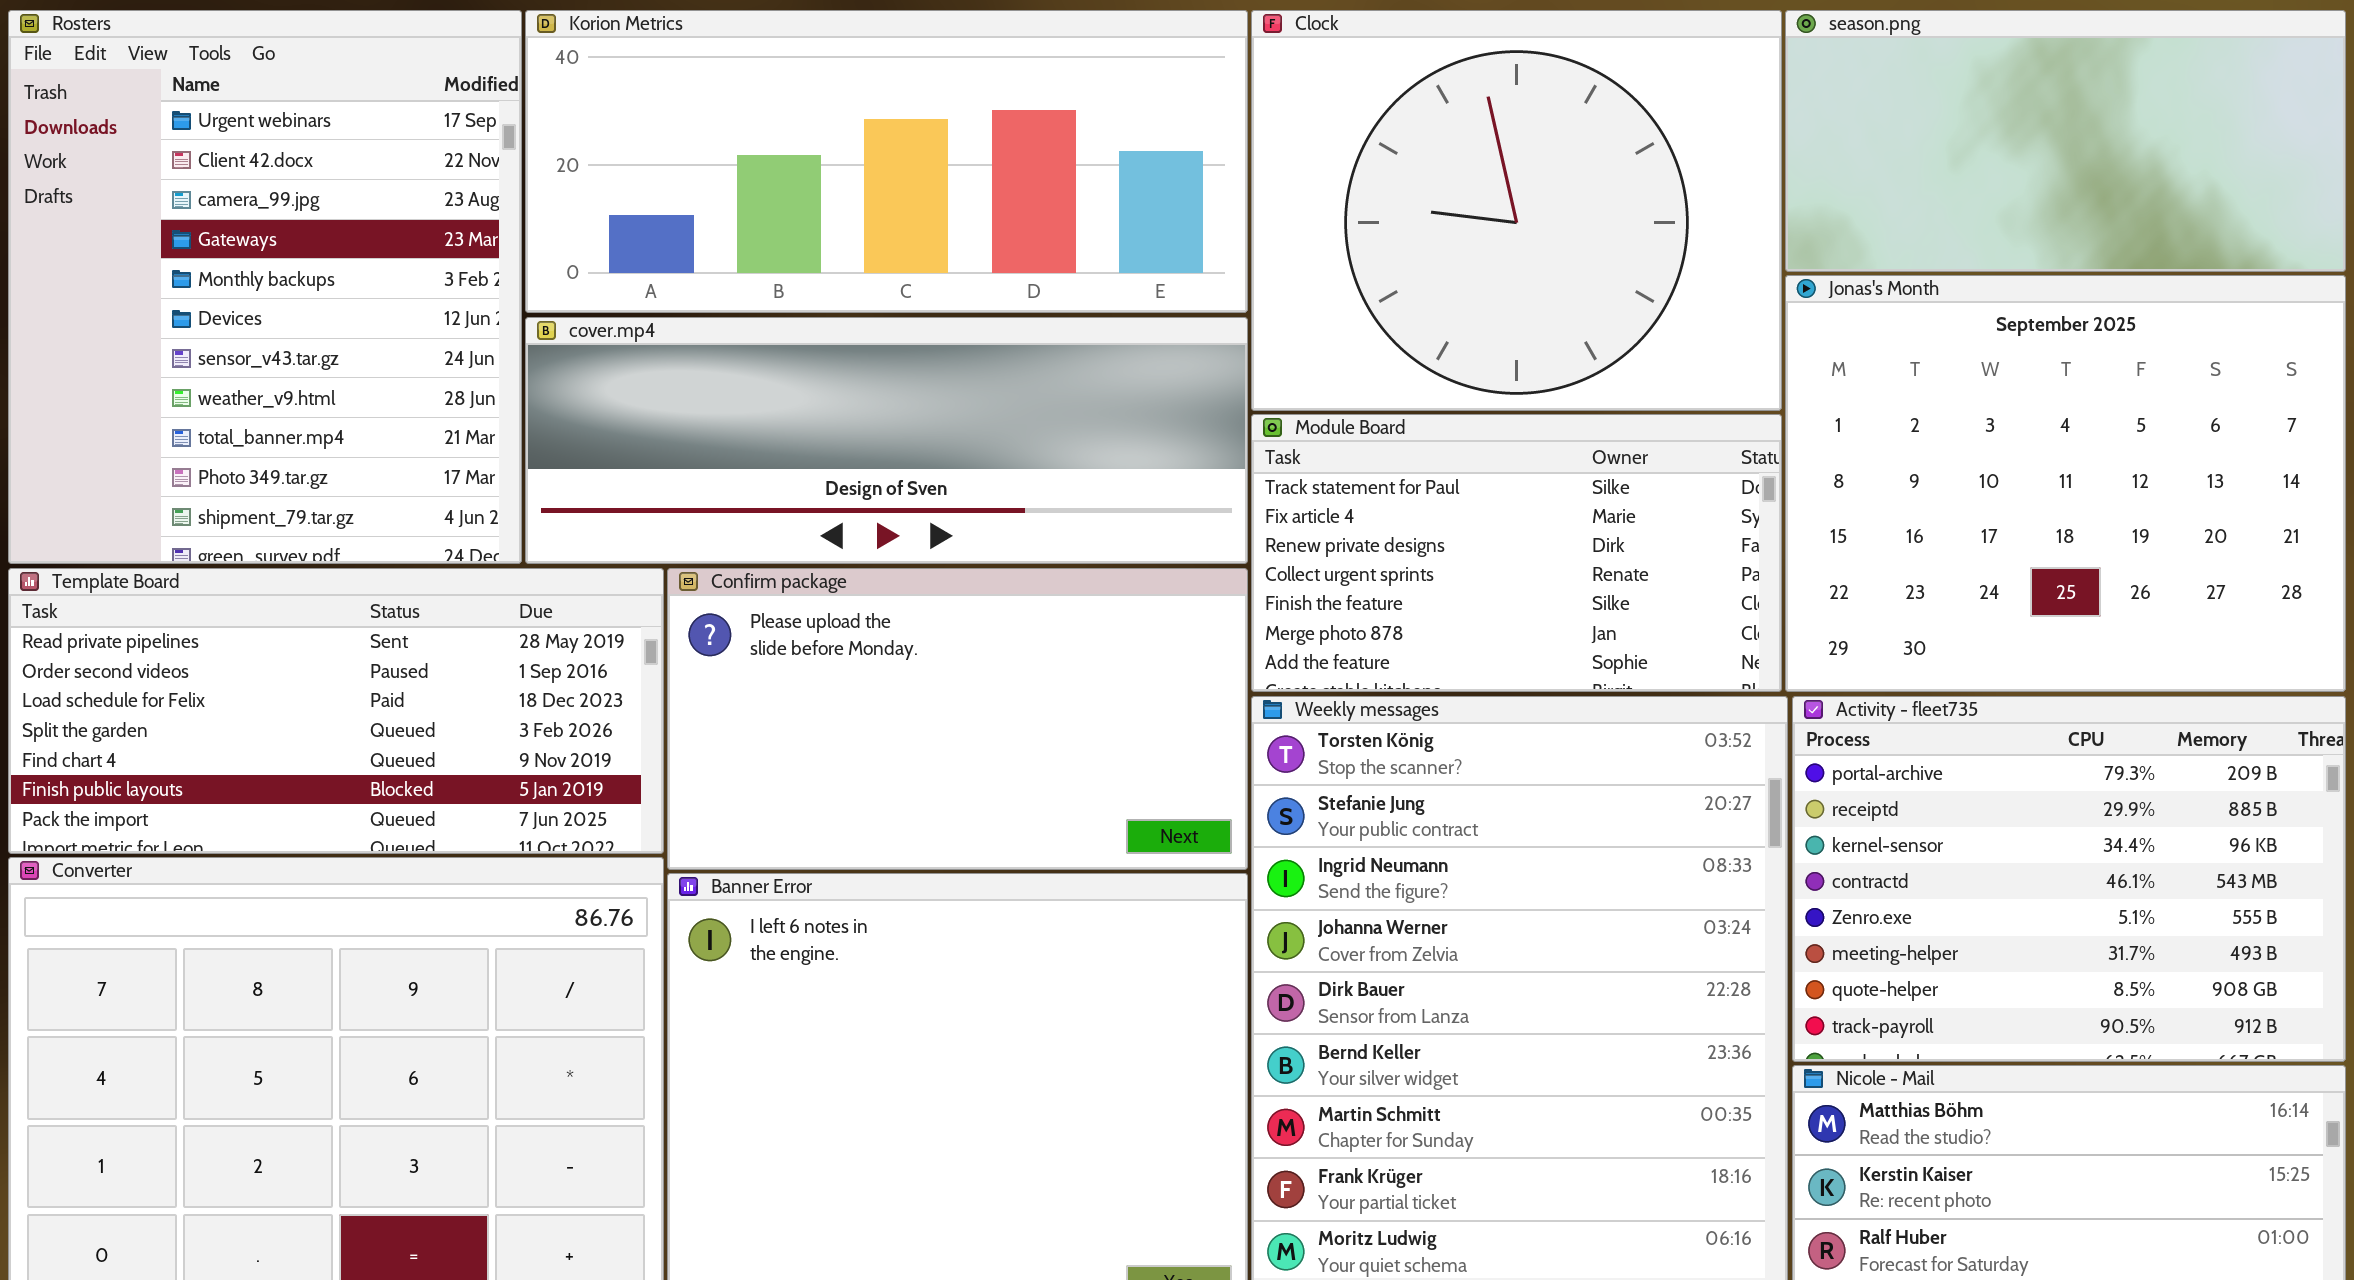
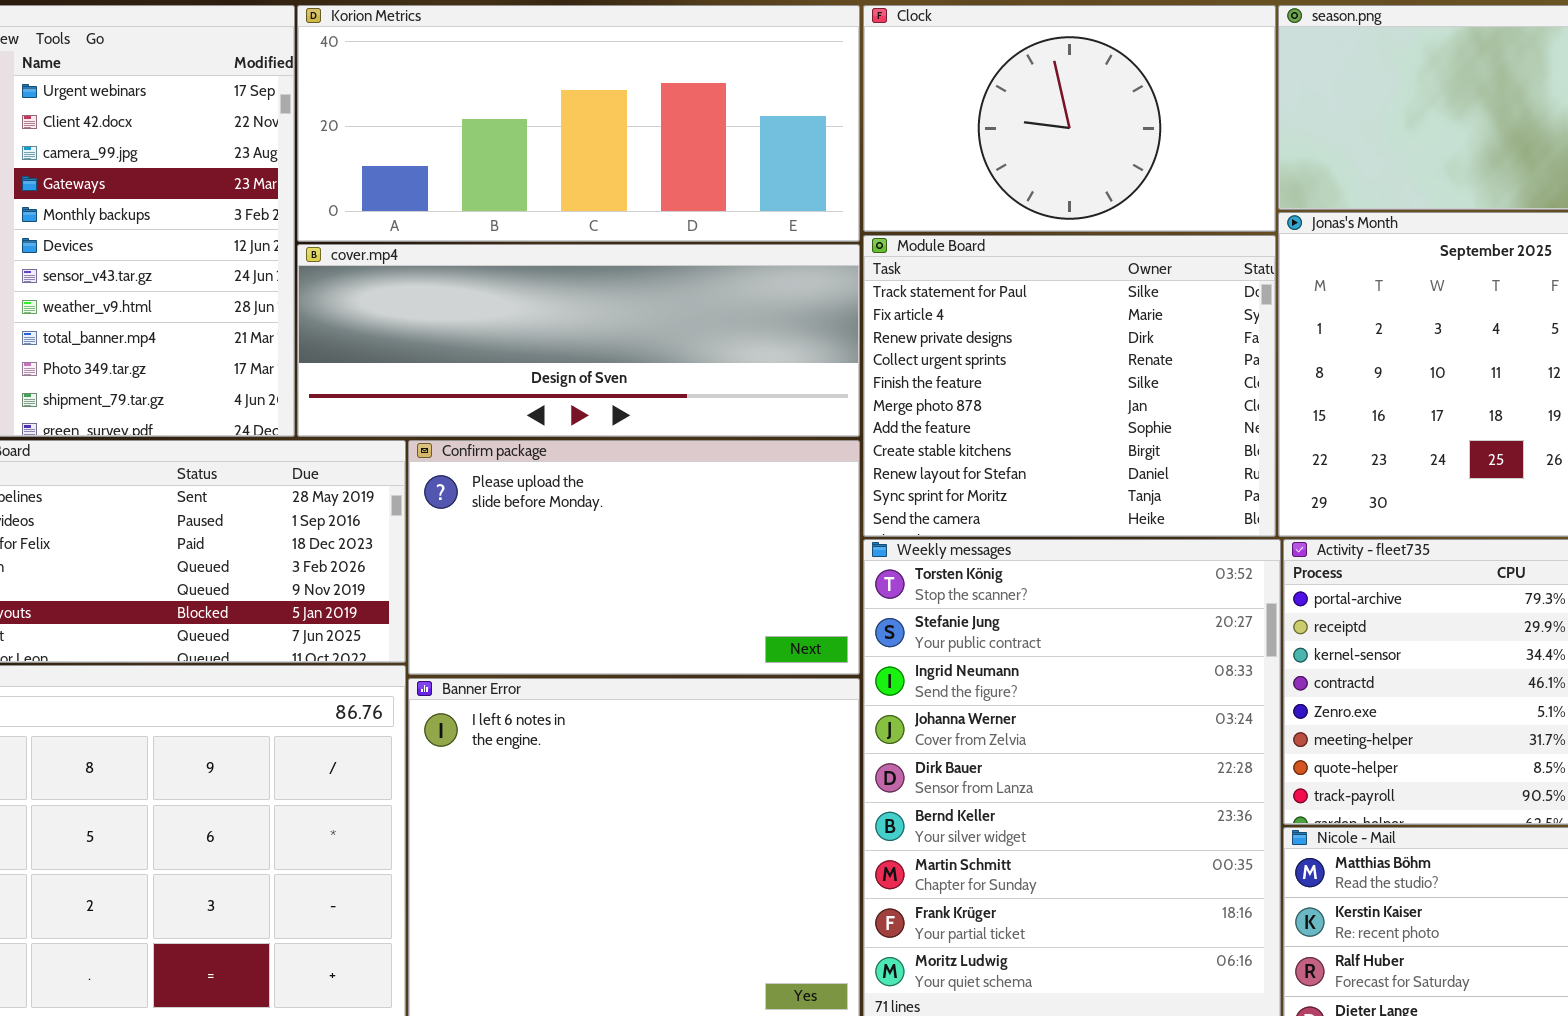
Clock: [1251,10,1782,411] -> [863,5,1276,232], resized
Module Board: [1251,414,1782,692] -> [863,235,1276,537], resized

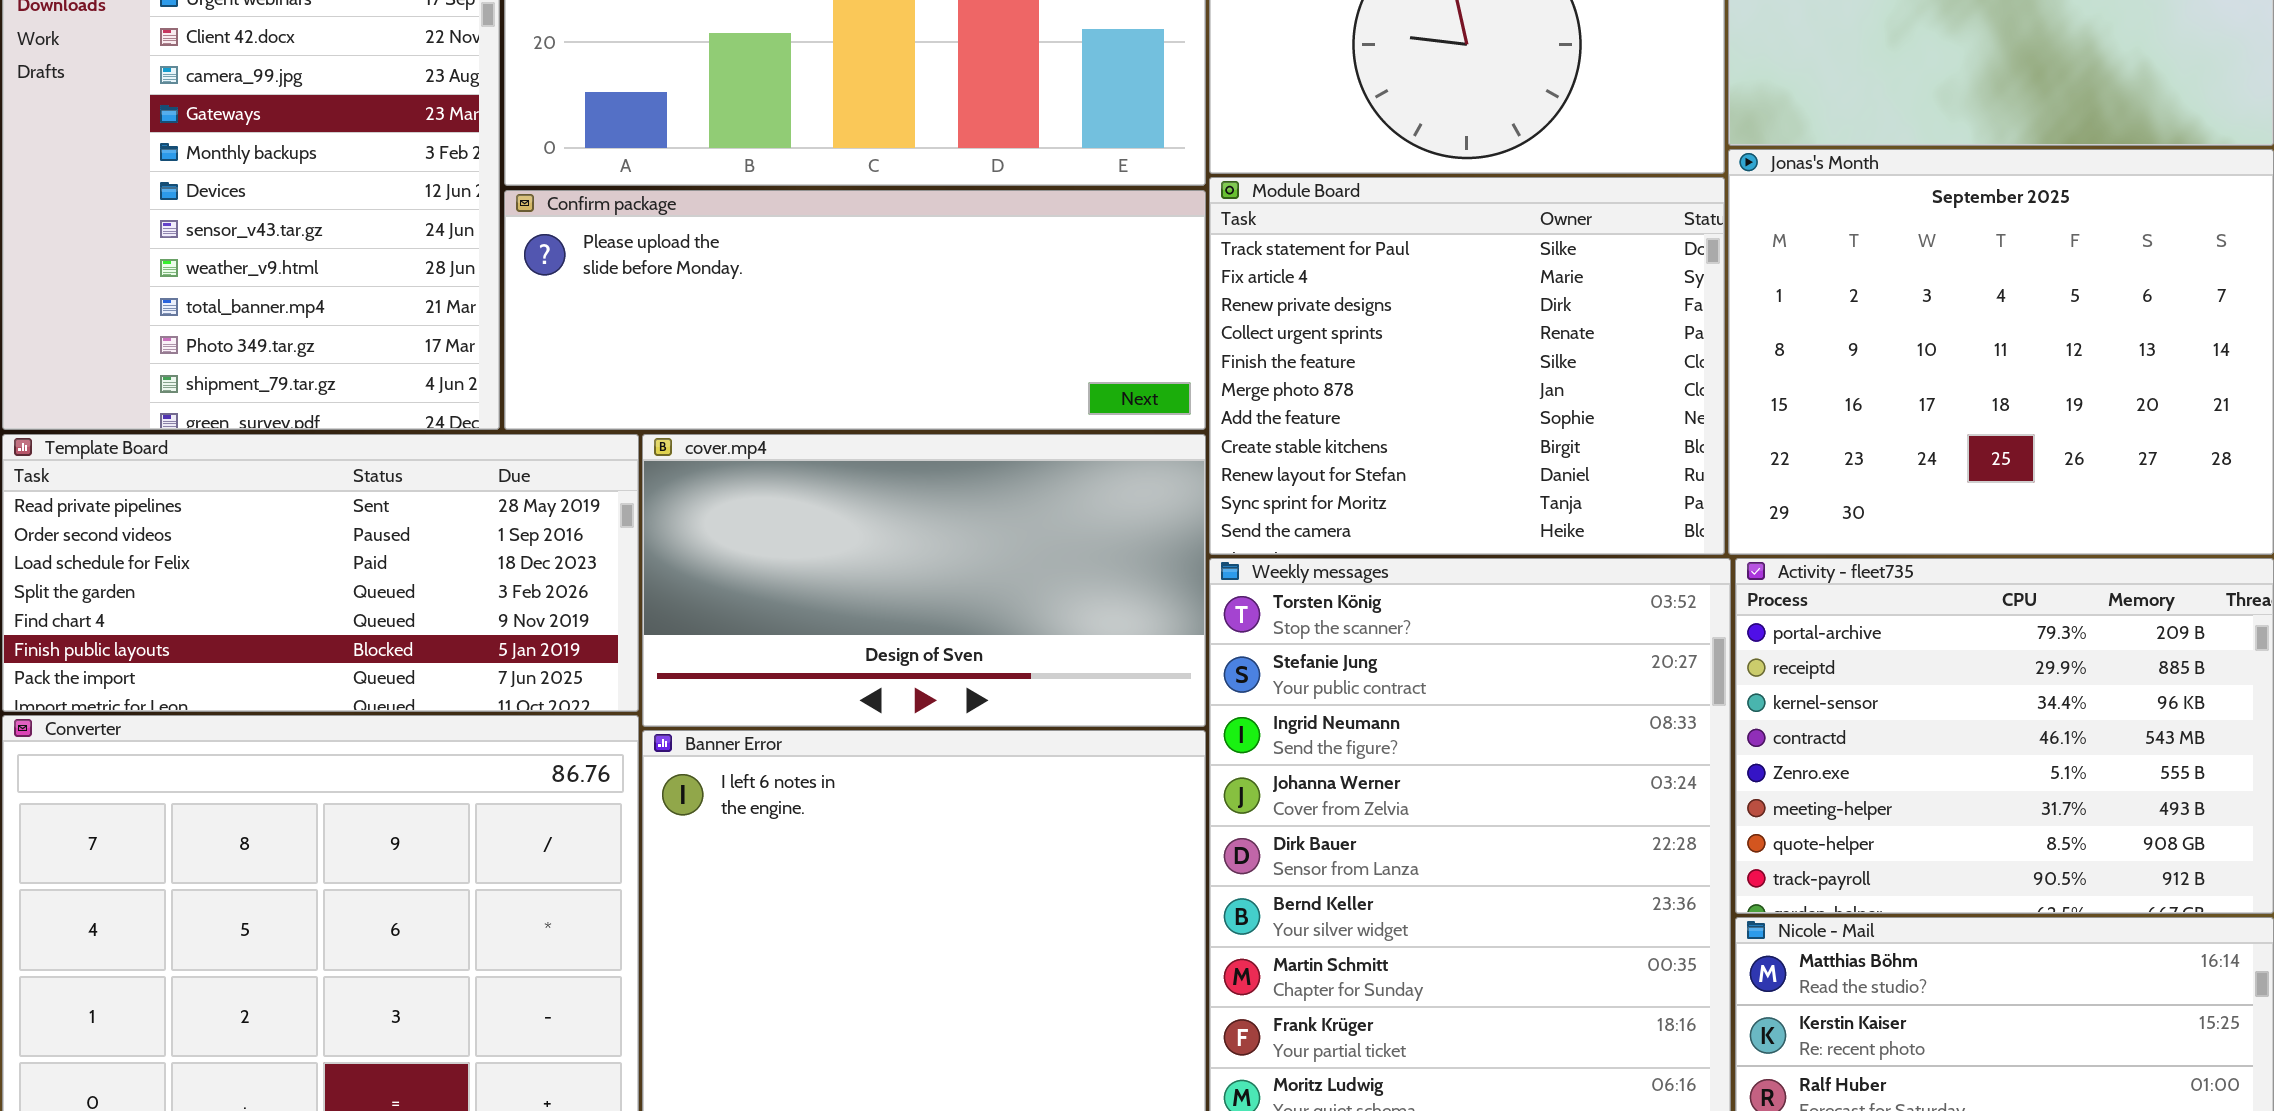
cover.mp4: [297,244,860,437] -> [642,434,1206,727], moved, resized
Confirm package: [408,440,860,675] -> [504,190,1206,430], moved, resized

